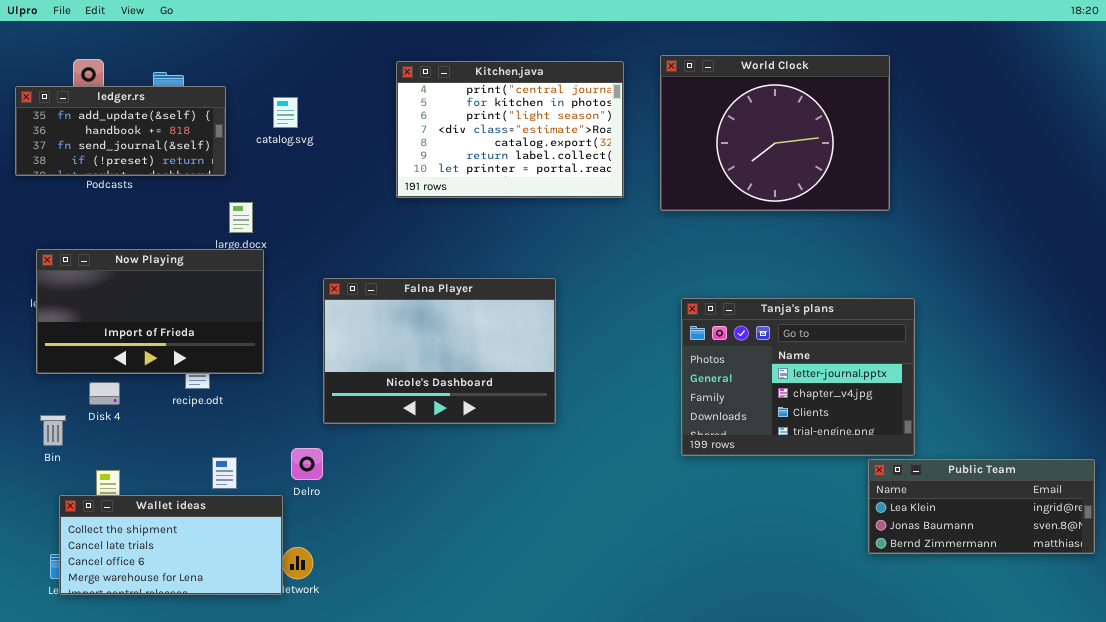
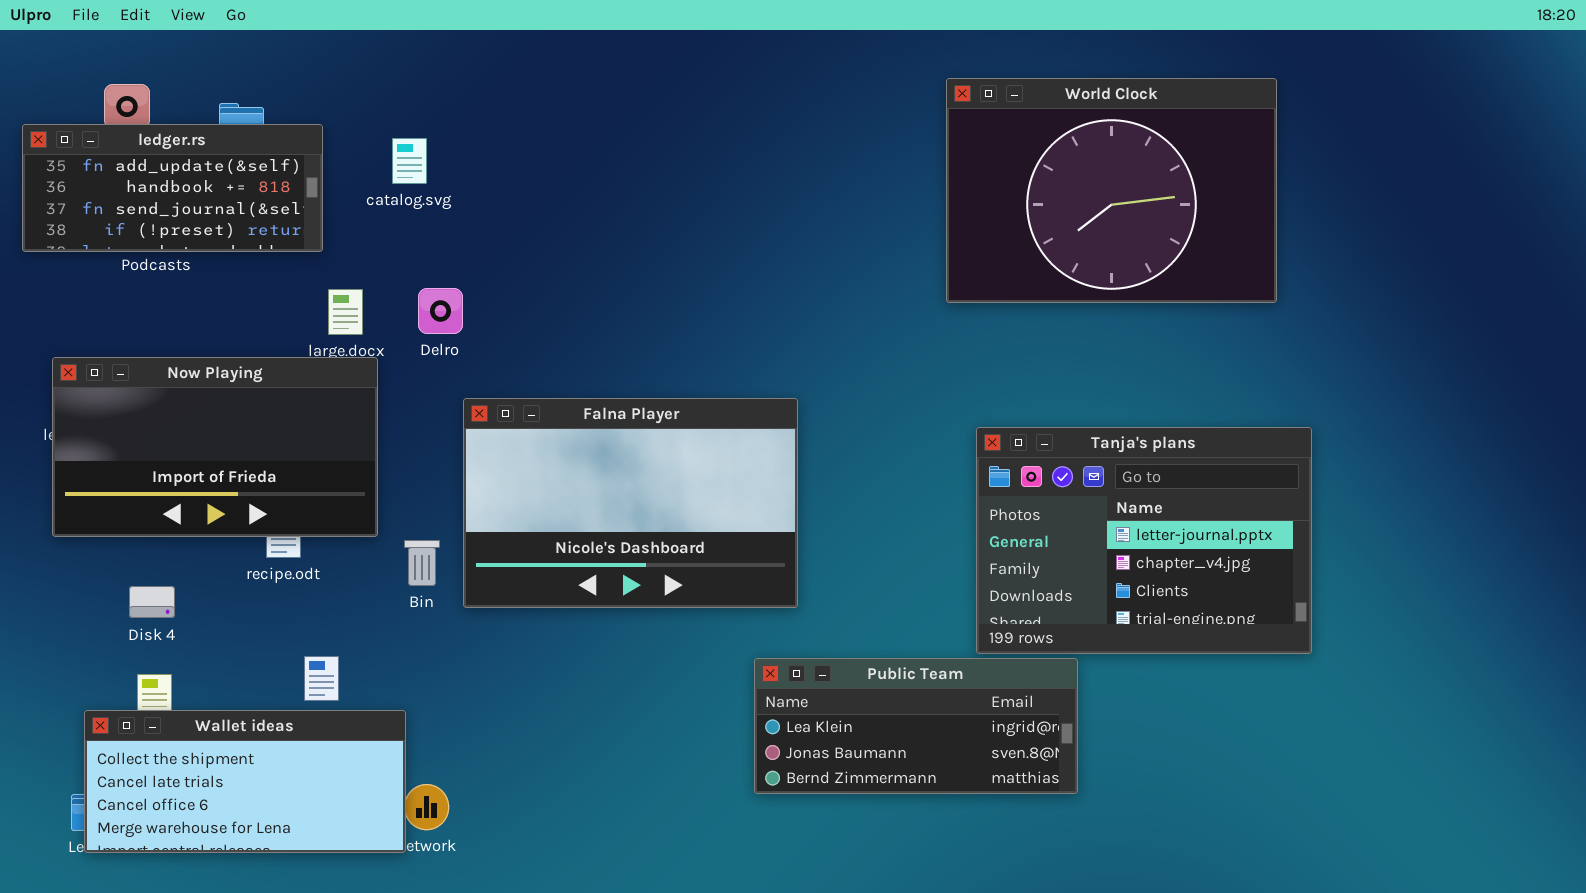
Kitchen.java: [396,61,624,198] -> none, closed
Disk 4: [89,382,120,405] -> [129,586,175,618], moved
Bin: [40,415,66,446] -> [404,540,440,586], moved
Delro: [291,448,323,480] -> [418,288,463,334], moved
Public Team: [868,459,1095,554] -> [754,658,1078,794], moved

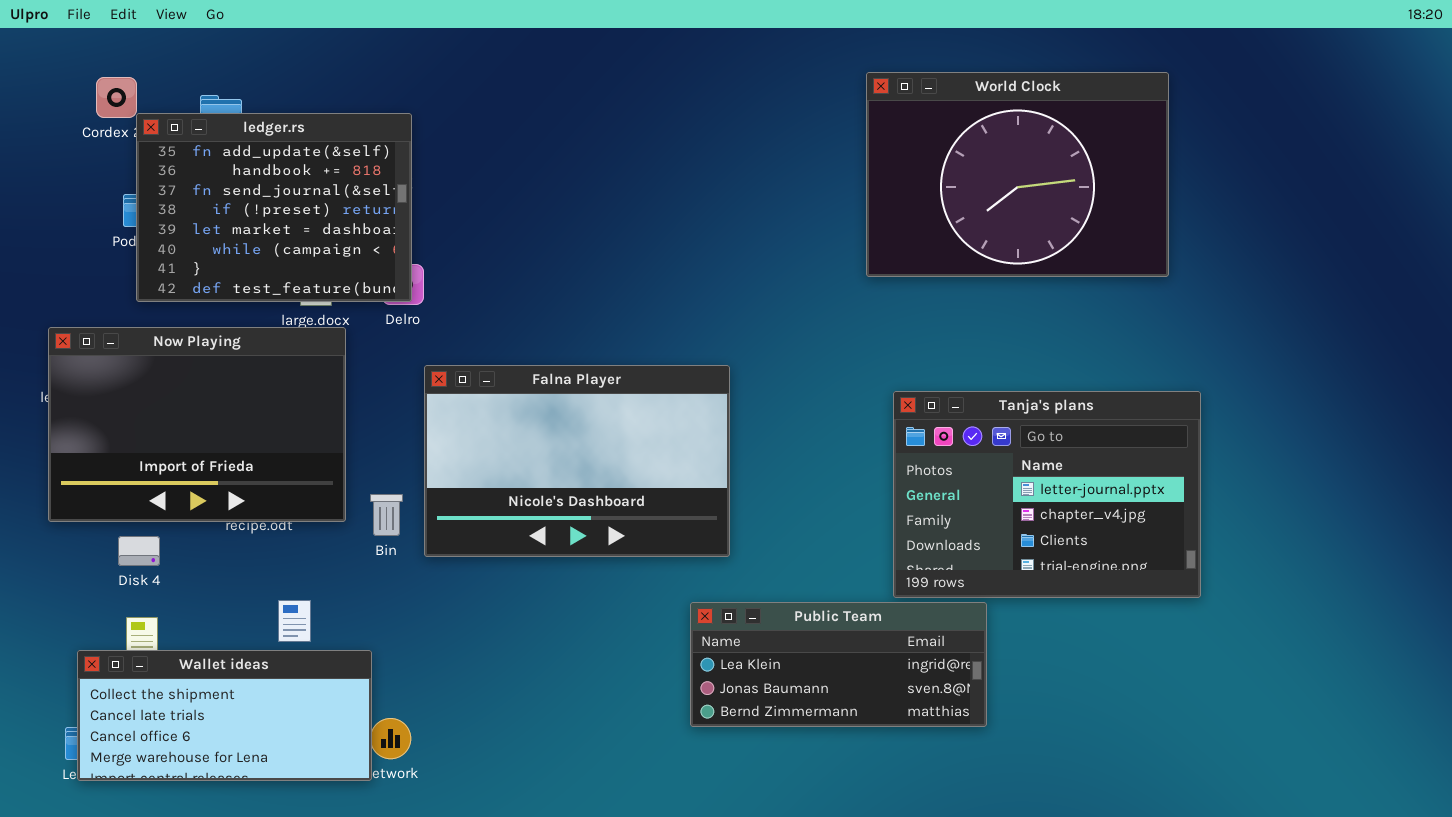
ledger.rs: [22,124,323,252] -> [136,113,412,302], moved, resized
Now Playing: [52,357,378,537] -> [48,327,346,522], resized

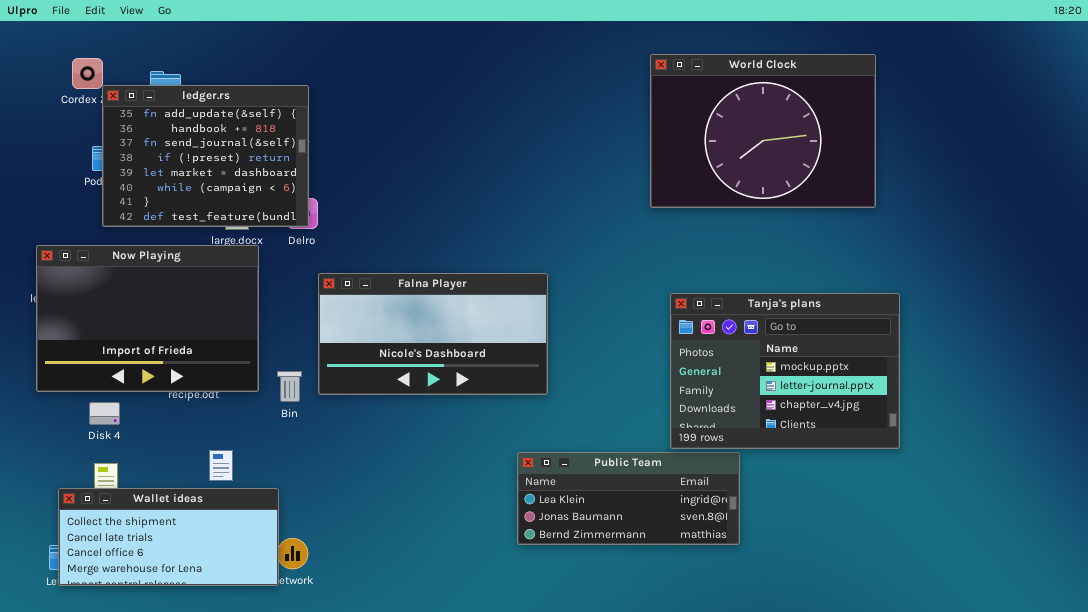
Falna Player: [424,365,730,557] -> [318,273,548,395], resized
Tanja's plans: [893,391,1201,598] -> [670,293,900,449], scrolled up 1 row

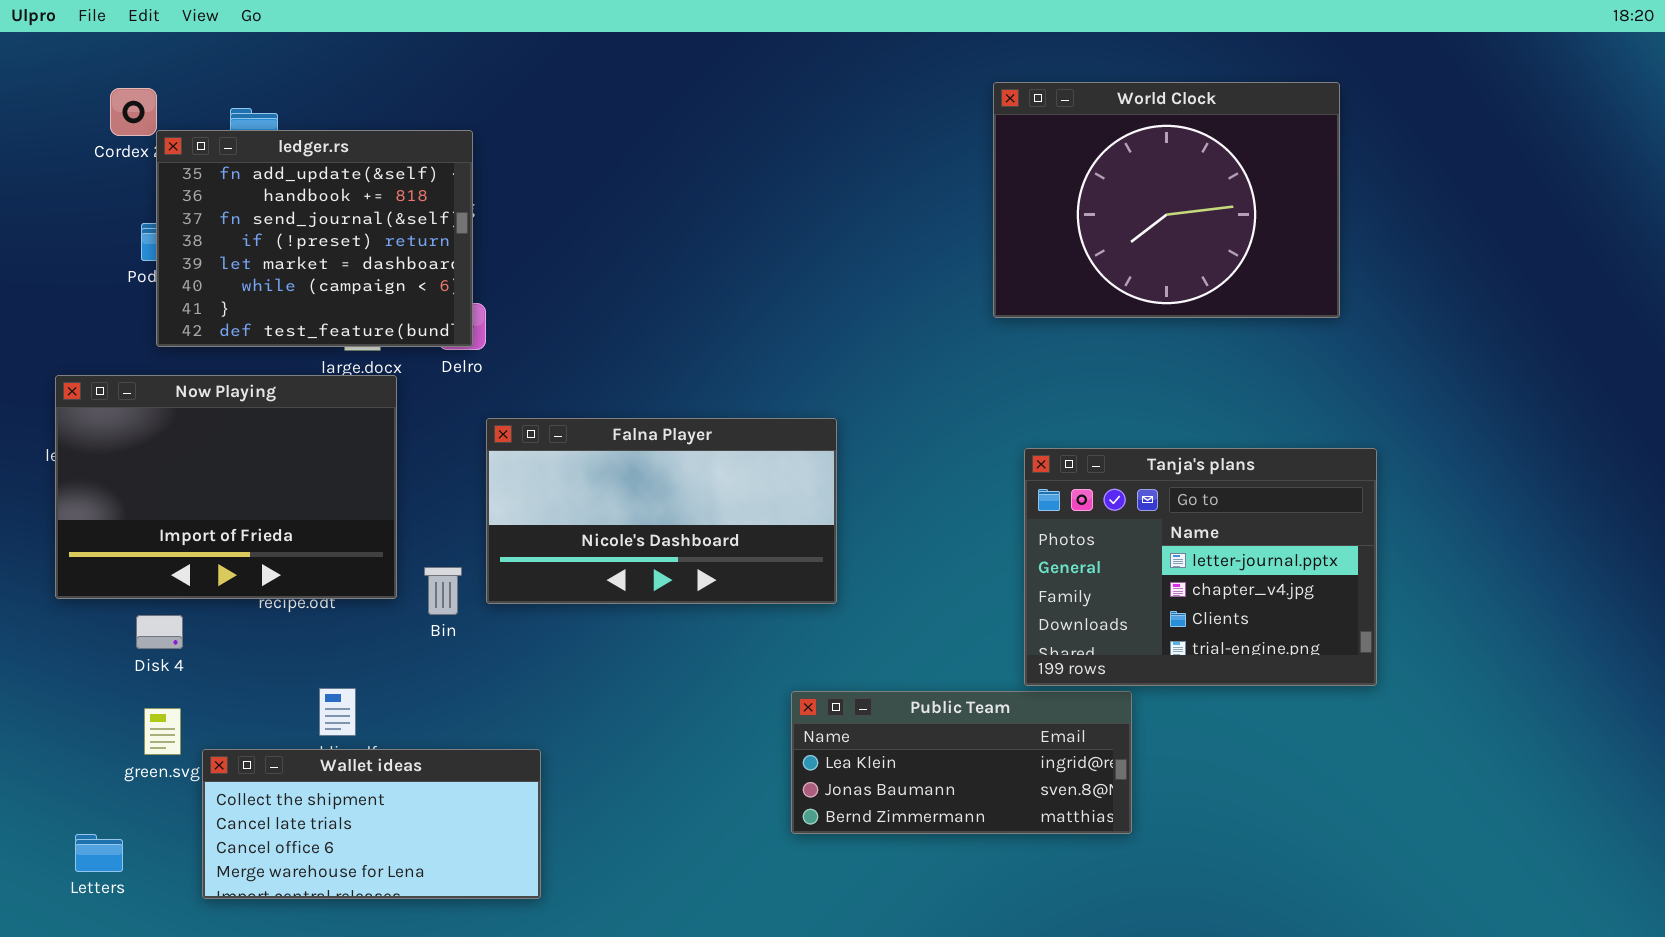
Tanja's plans: [670,293,900,449] -> [1024,448,1377,686], scrolled down 1 row
Wallet ideas: [58,488,279,586] -> [202,749,541,899], moved

